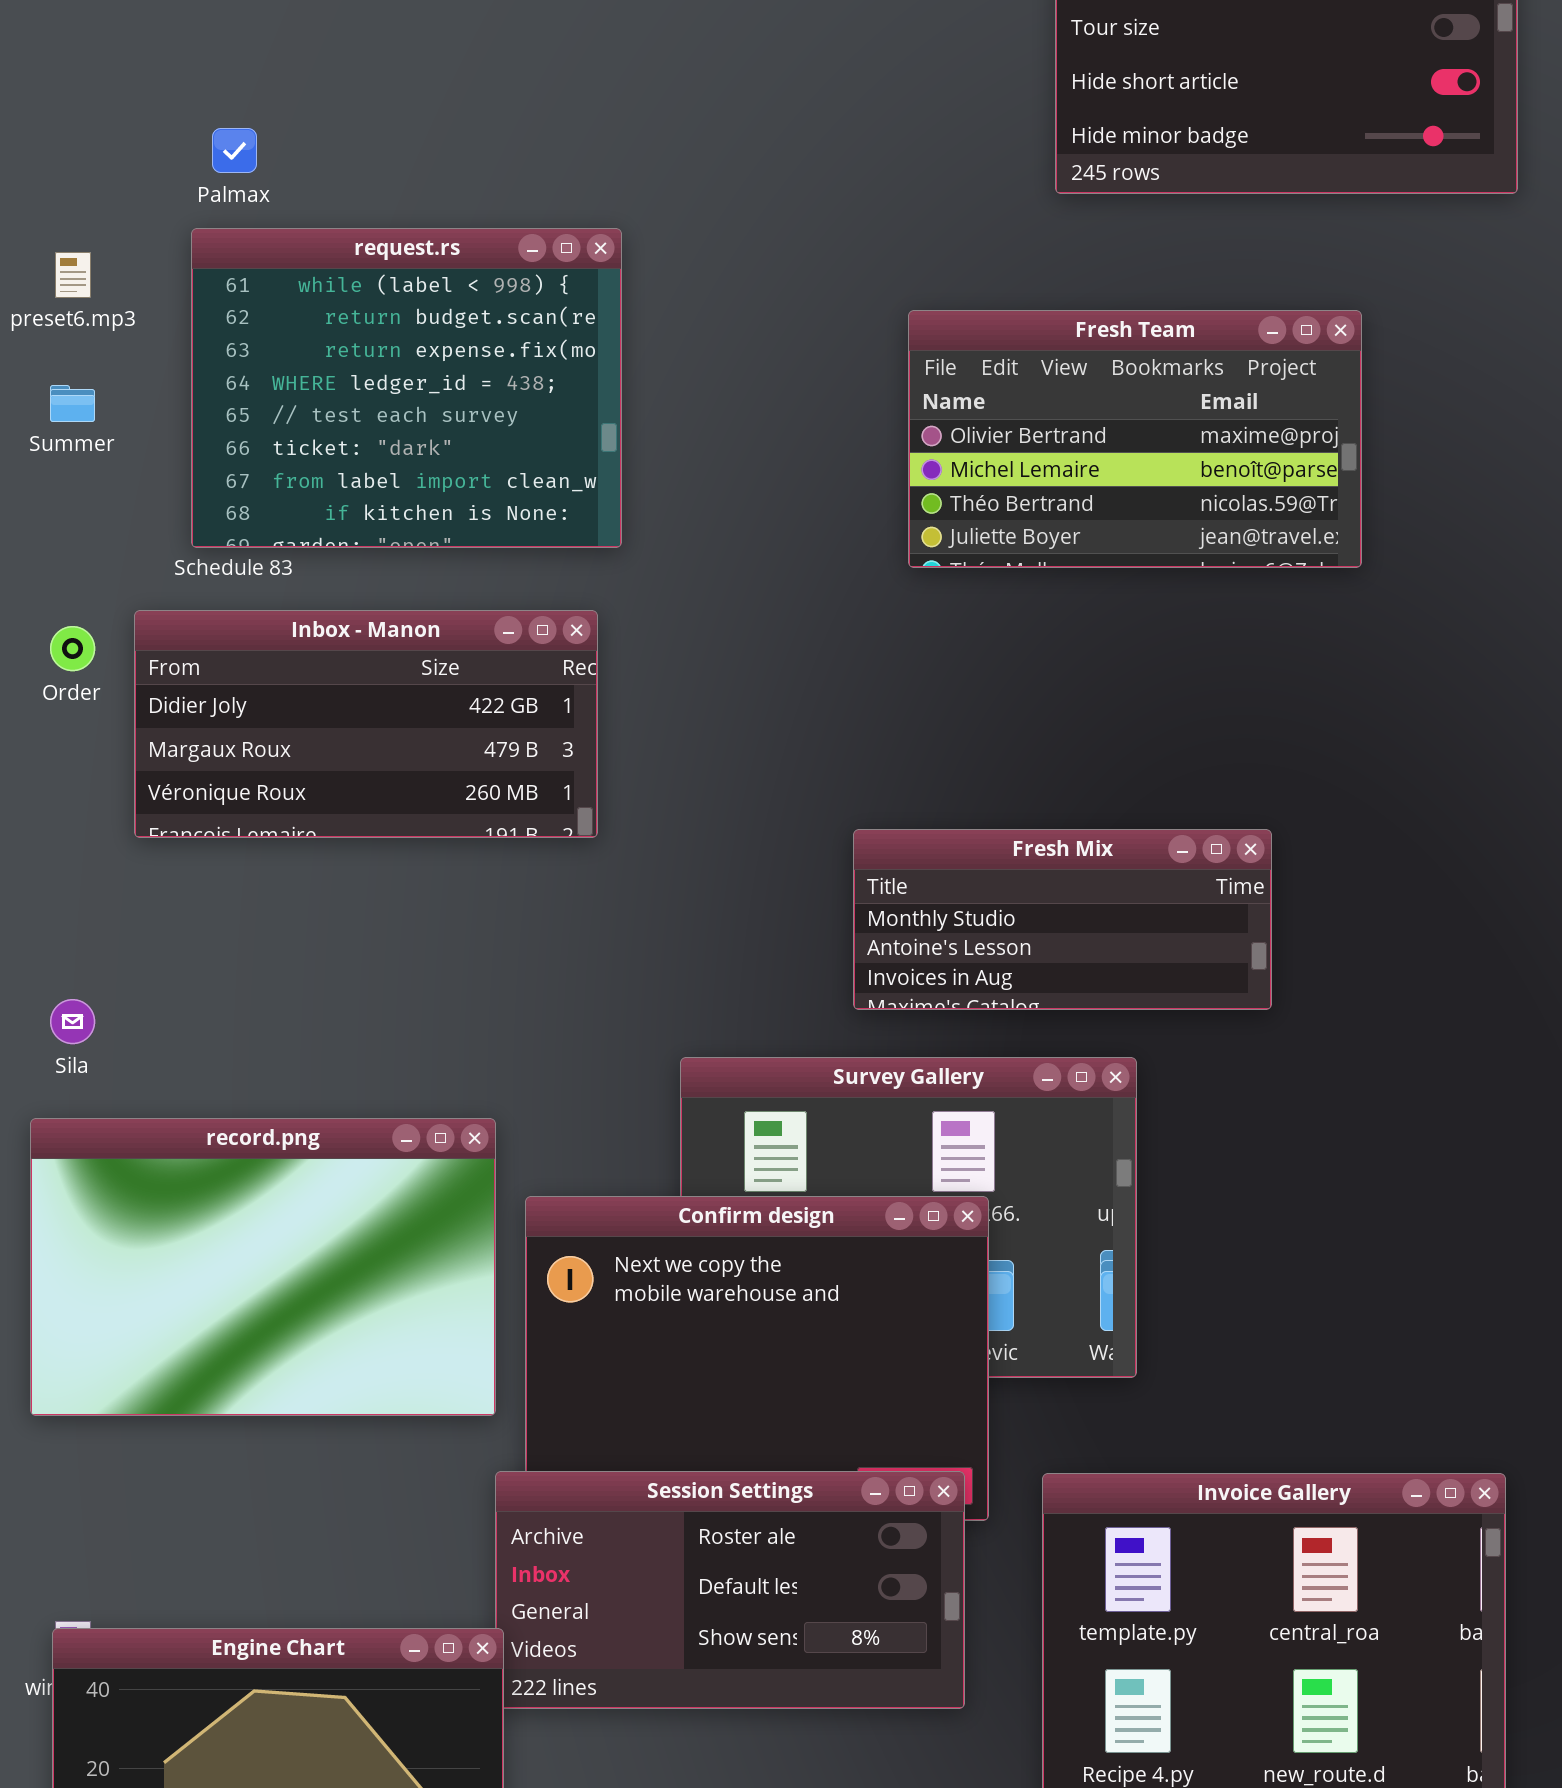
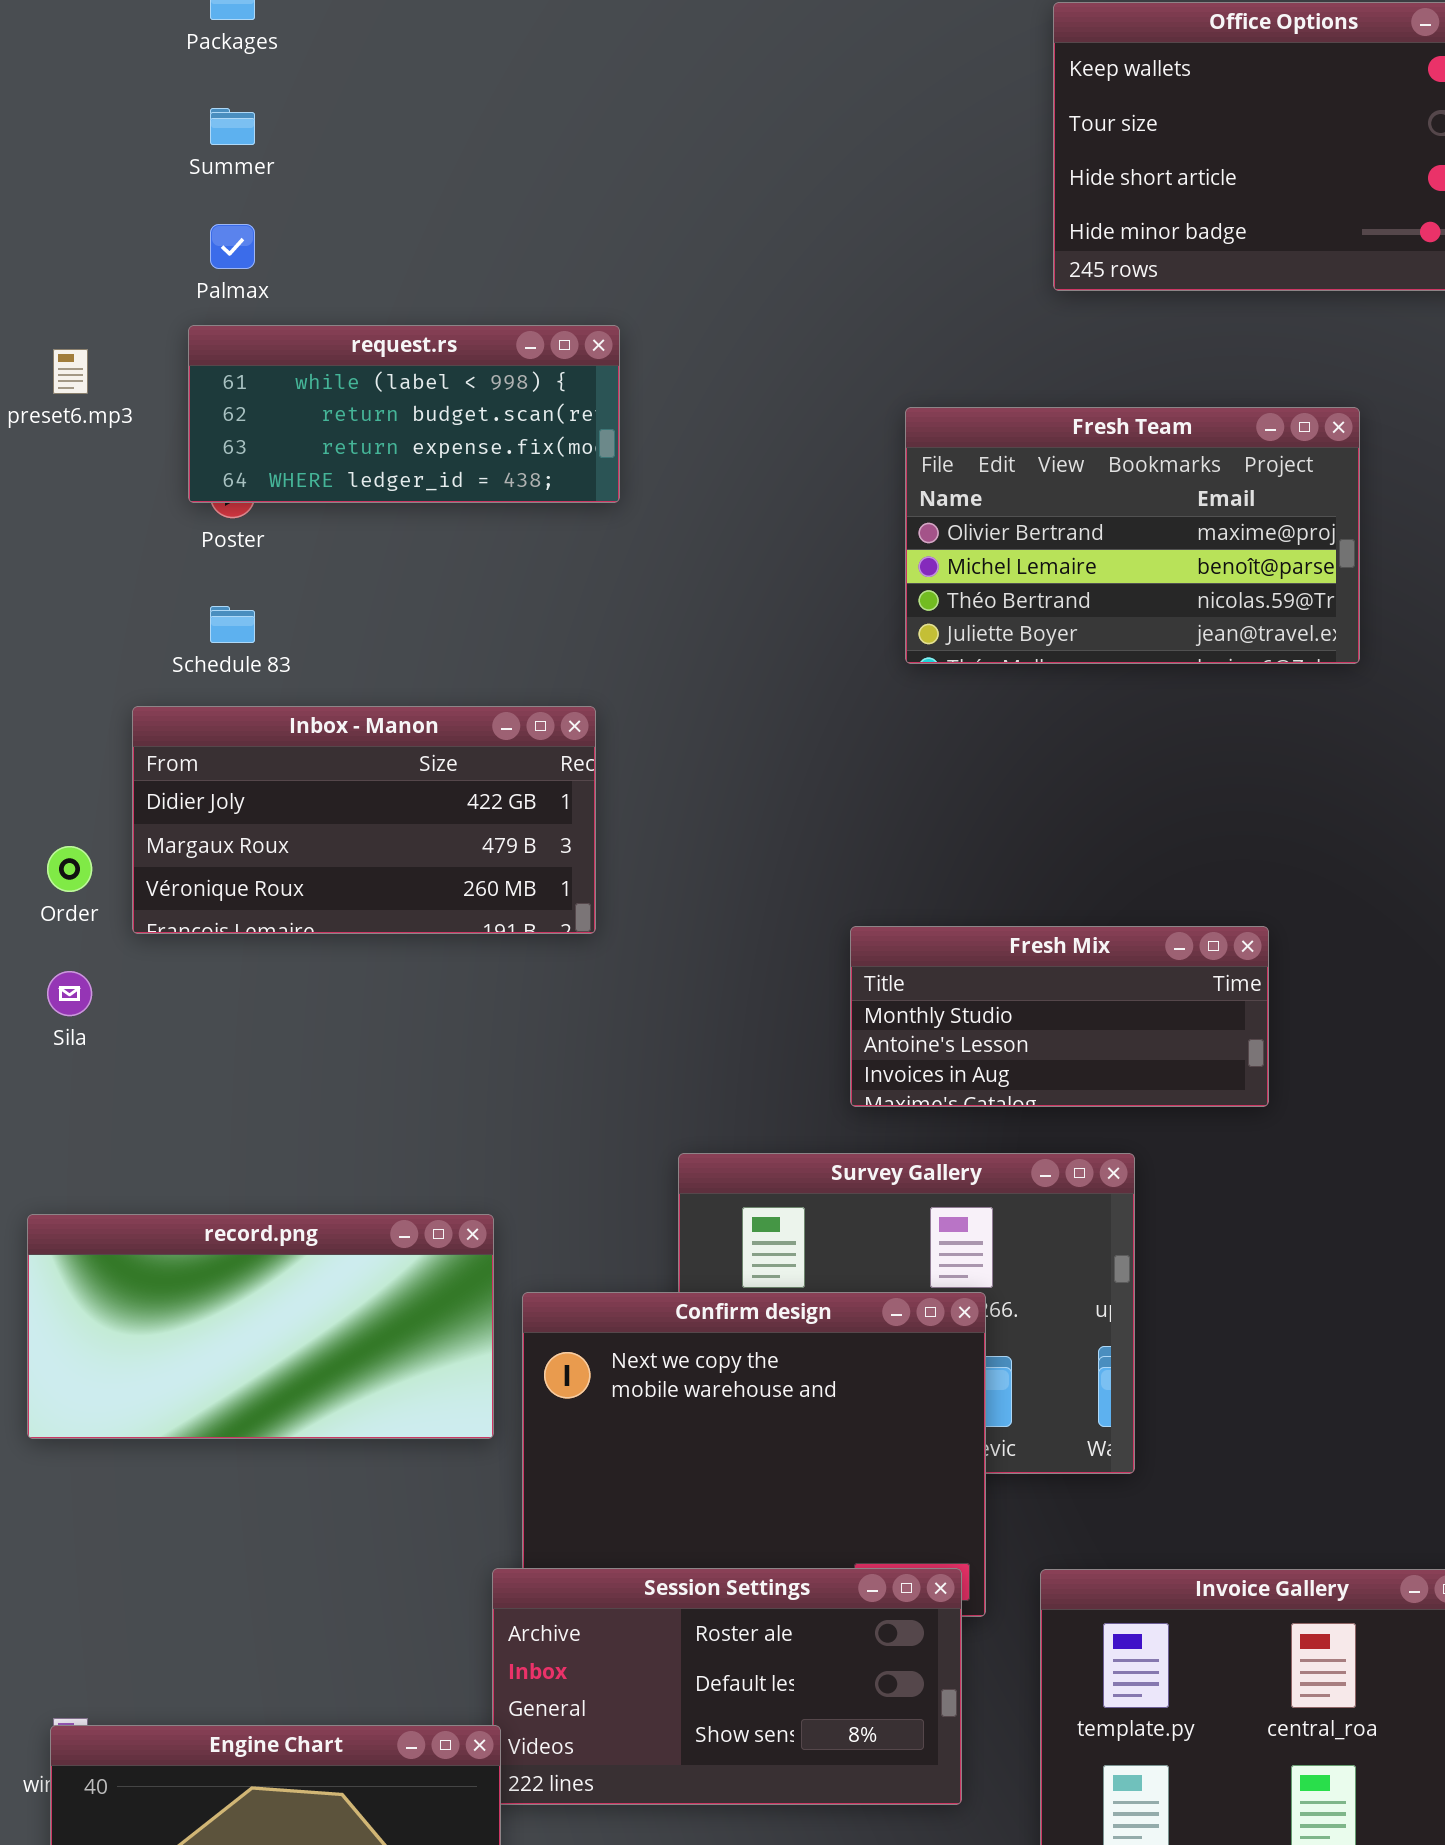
request.rs: [191,228,622,548] -> [188,325,620,503], resized
Summer: [50,385,95,422] -> [210,108,255,145], moved
Order: [50,626,95,671] -> [47,846,92,892], moved
Sila: [50,999,95,1044] -> [47,971,92,1016], moved
record.png: [30,1118,496,1416] -> [27,1214,494,1439], resized

